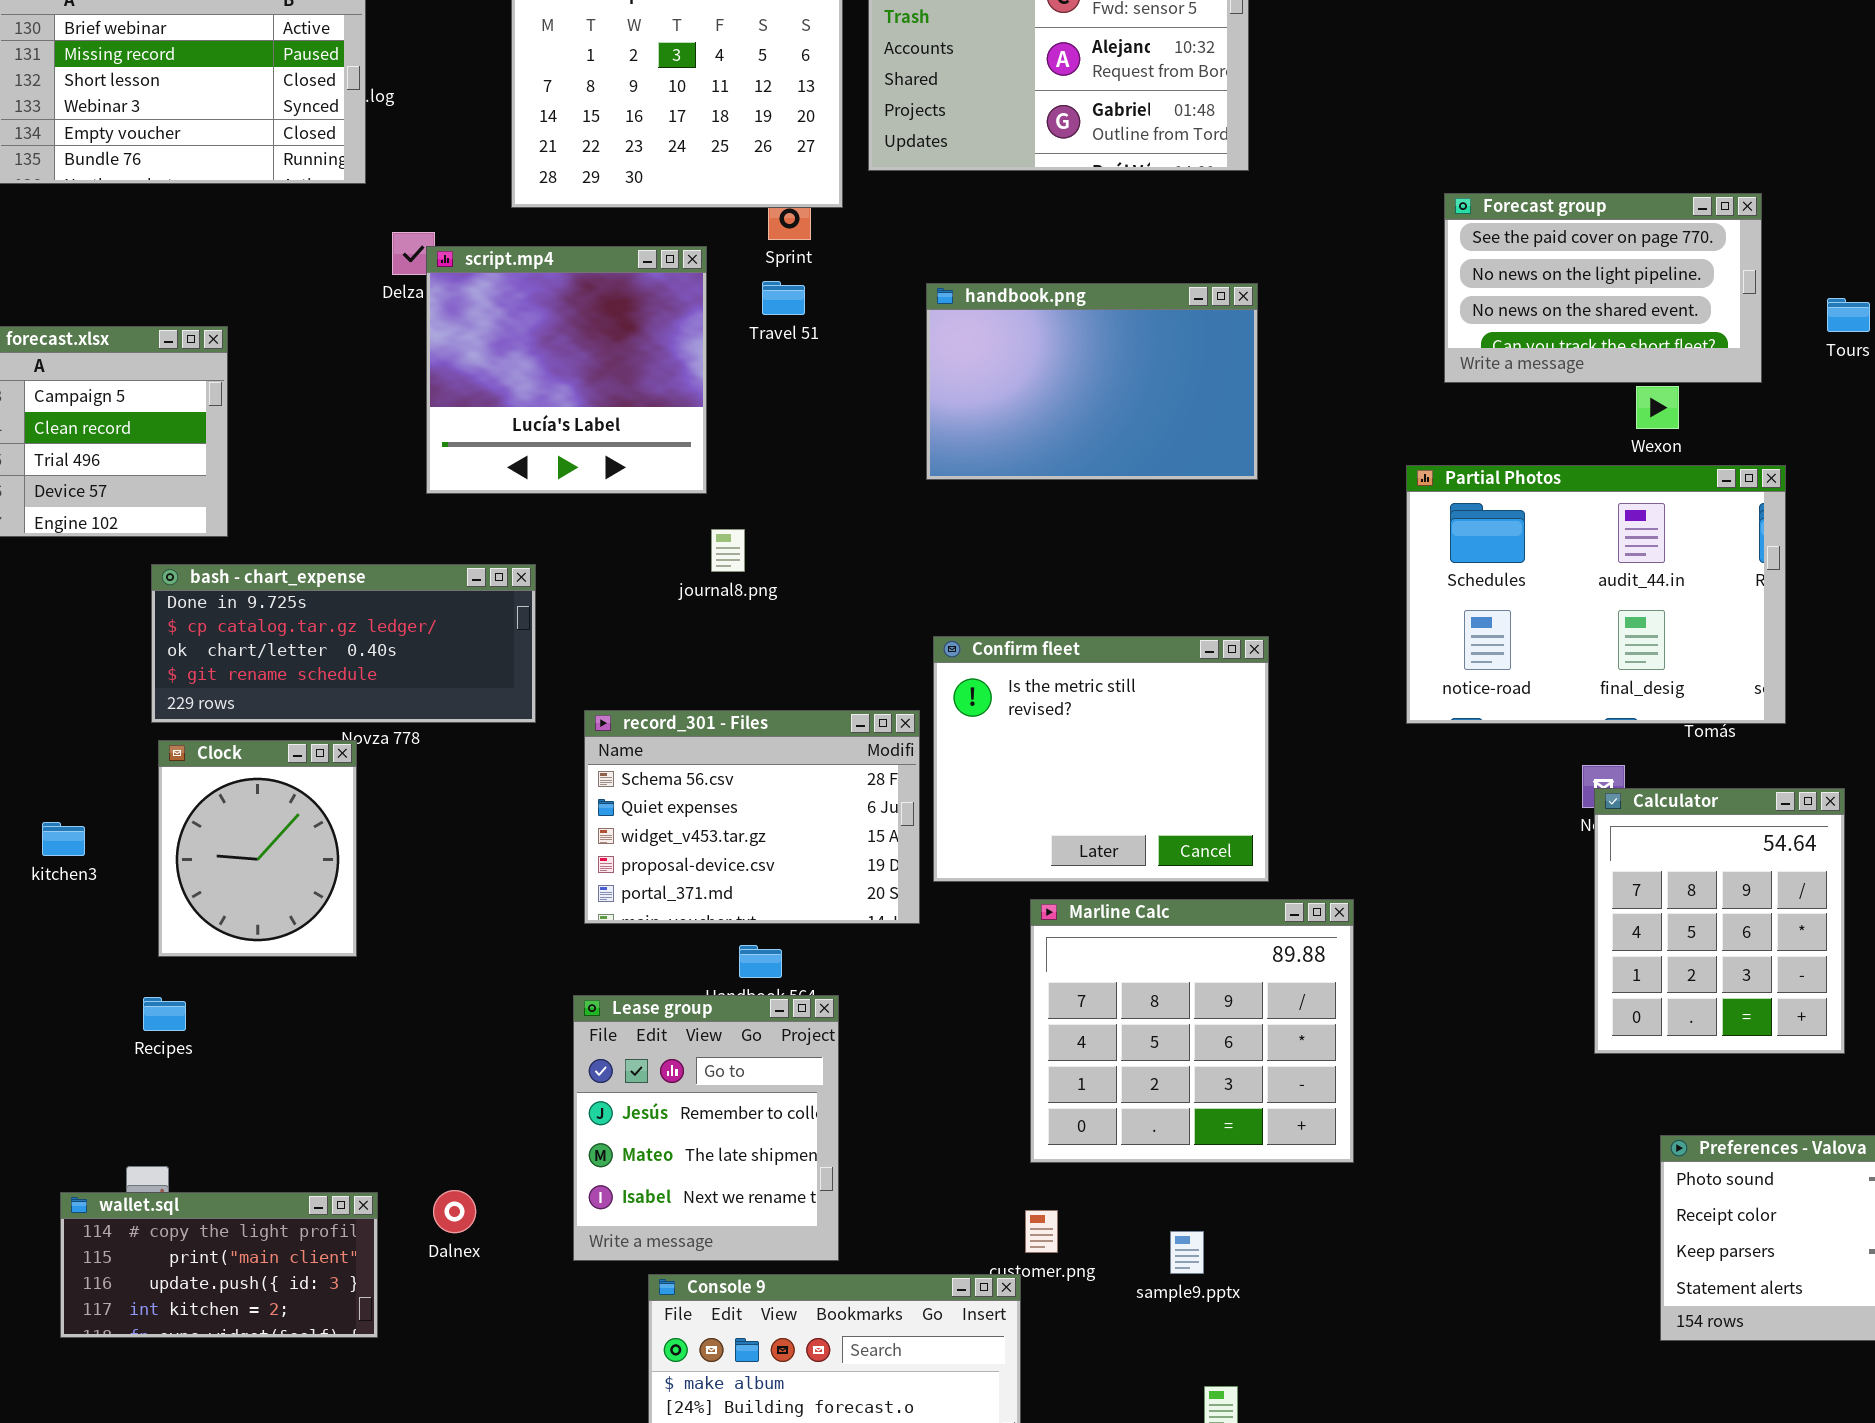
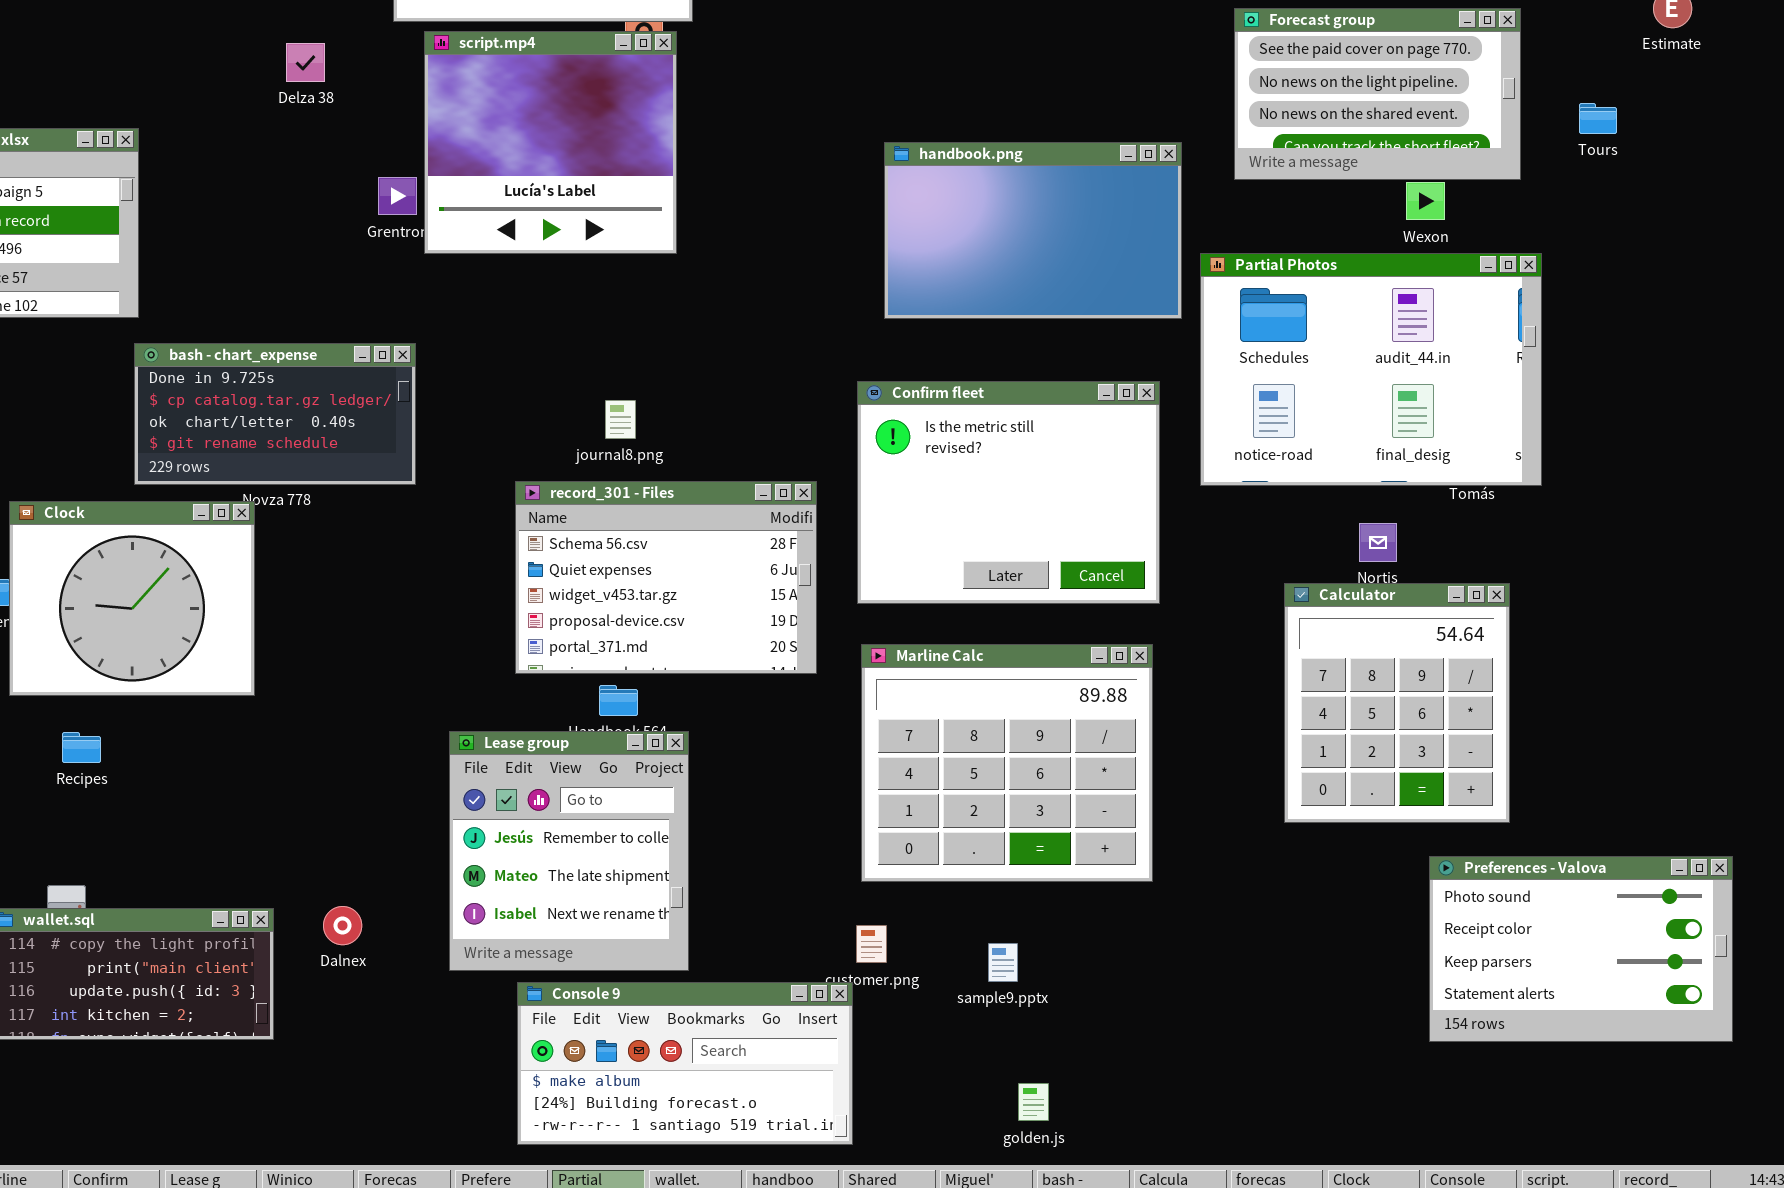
script.mp4: [426,246,707,494] -> [424,31,677,254], moved
handbook.png: [926,283,1258,480] -> [884,142,1182,319], moved
journal8.png: [711,529,745,572] -> [605,400,636,439], moved
bash - chart_expense: [151,564,536,723] -> [134,343,416,485], resized
Confirm fleet: [933,636,1269,882] -> [857,381,1160,604], moved
record_301 - Files: [584,710,920,924] -> [515,481,817,674], moved
Clock: [158,740,357,957] -> [9,501,255,696], resized
Calculator: [1594,788,1845,1054] -> [1284,583,1510,823], moved

